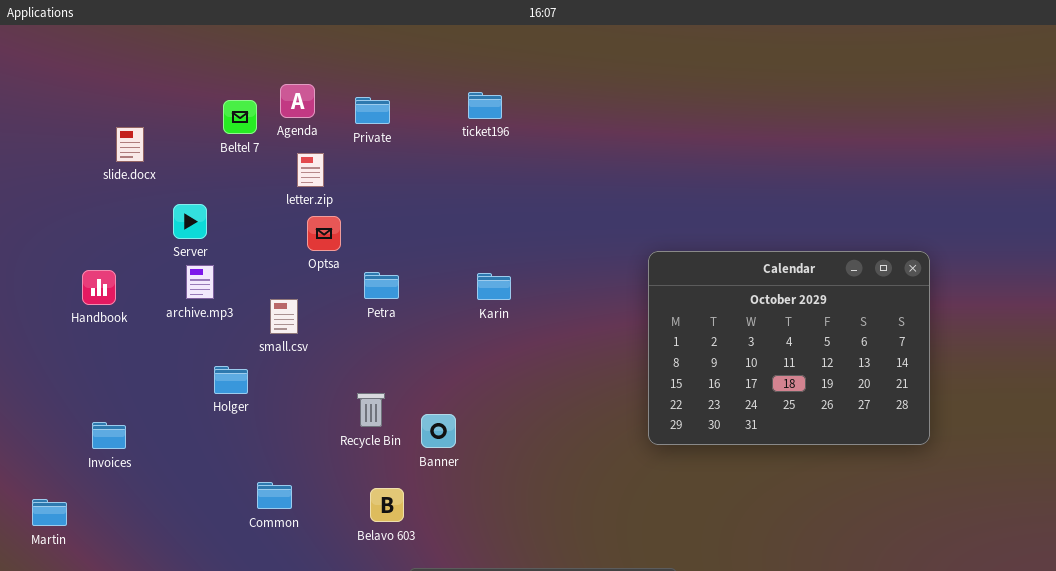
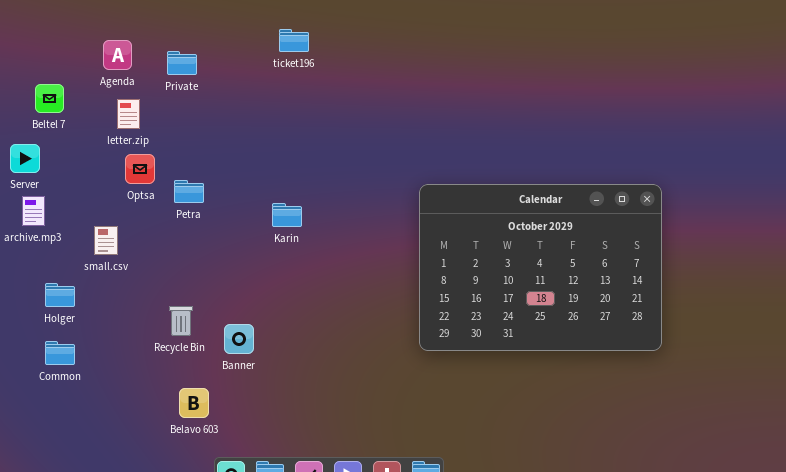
ticket196: [468,92,502,119] -> [279,29,309,52], moved
Beltel 7: [223,100,257,134] -> [35,84,64,113], moved
Petra: [364,272,399,299] -> [174,180,204,203], moved
Common: [257,482,292,509] -> [45,341,75,365], moved

